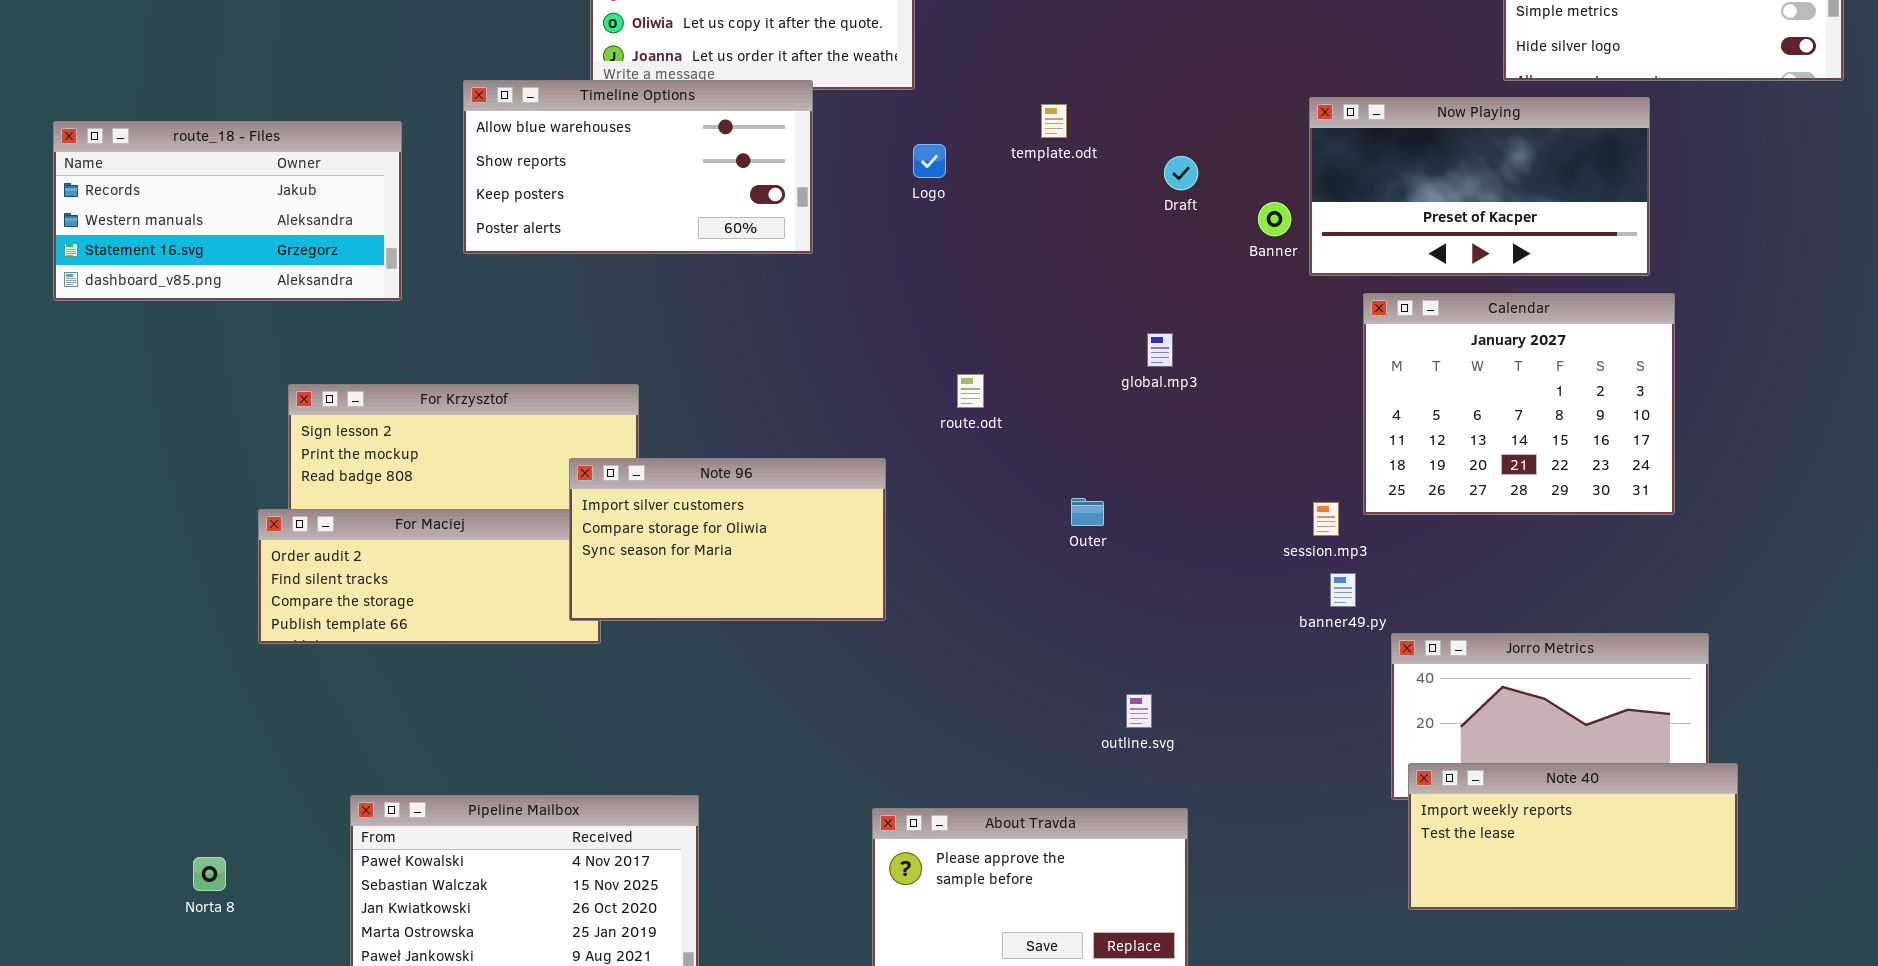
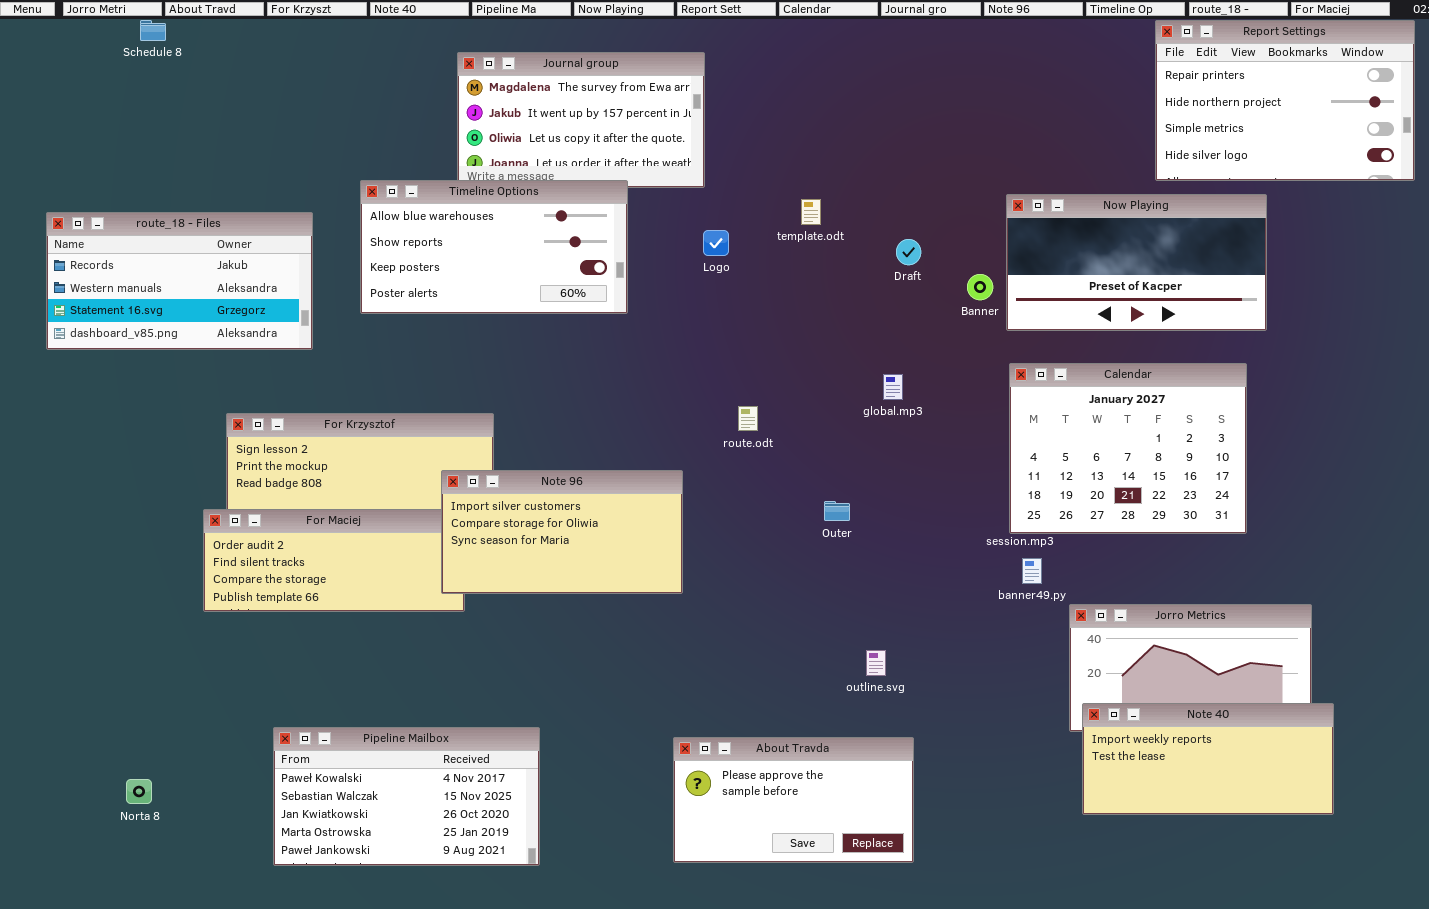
Calendar: [1363,293,1675,515] -> [1009,363,1247,534], moved
Norta 8: [193,857,226,891] -> [126,779,152,804], moved

